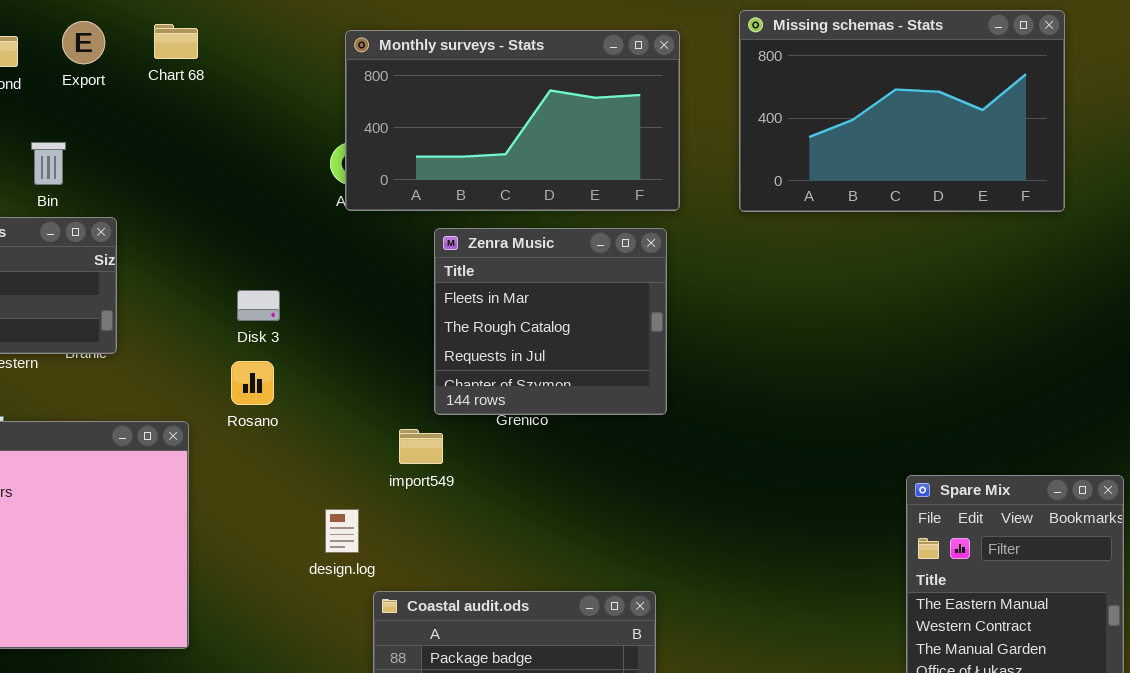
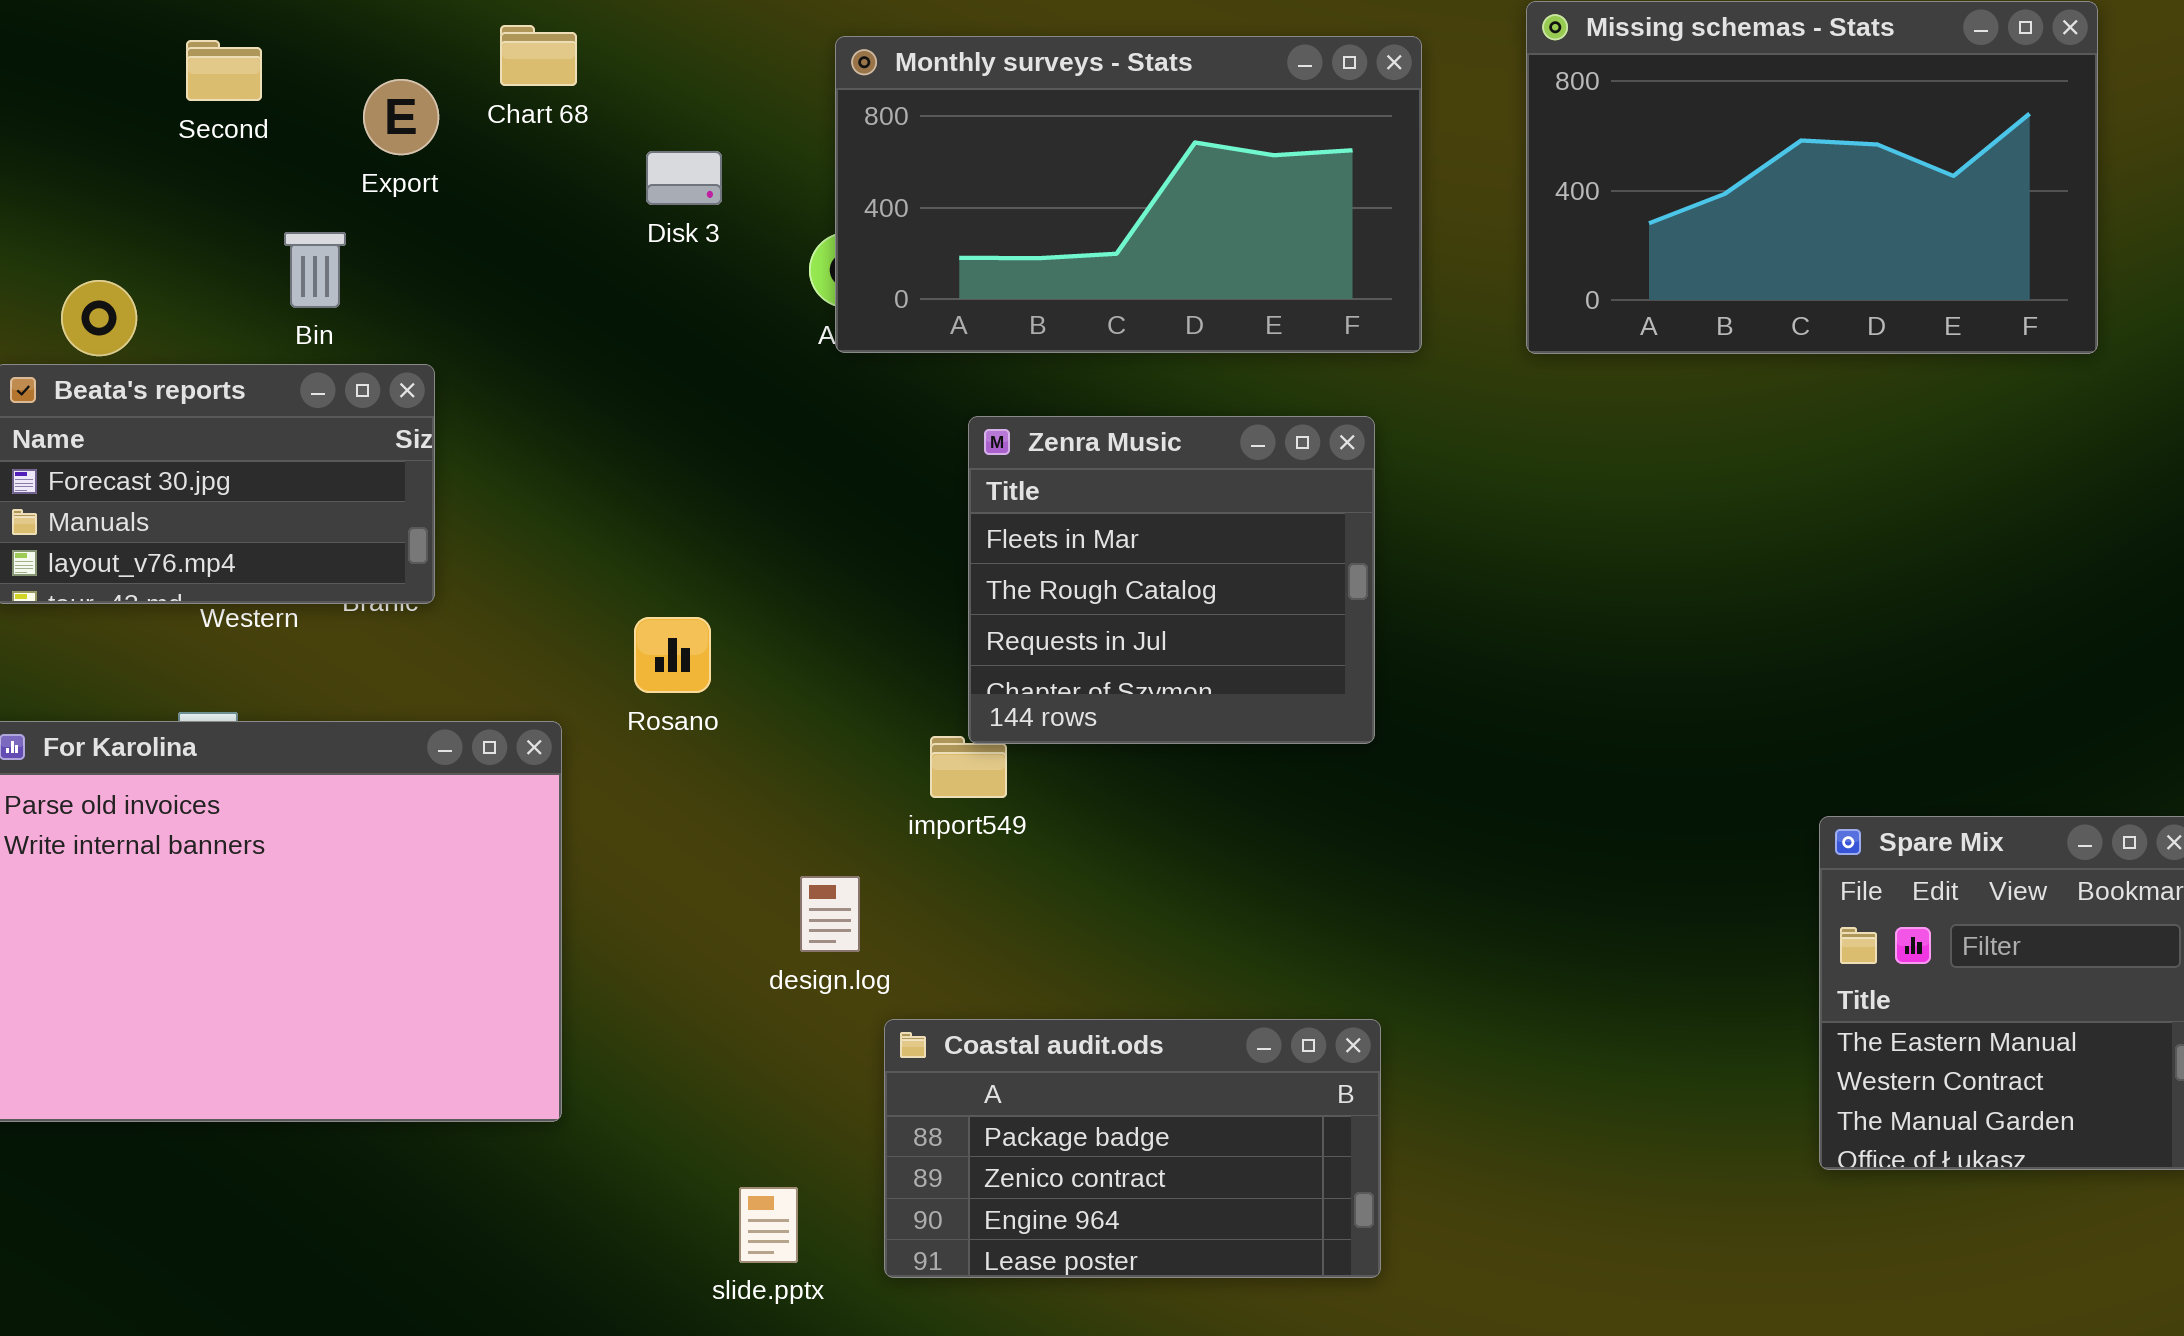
Export: [62,21,105,64] -> [363,79,439,155], moved
Zenra Music: [434,228,667,415] -> [968,416,1375,744], moved
Disk 3: [237,290,280,321] -> [646,151,722,205], moved

